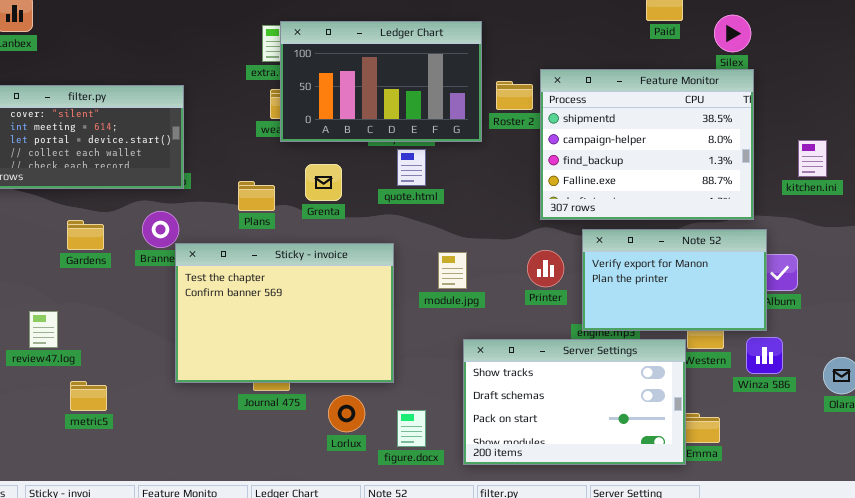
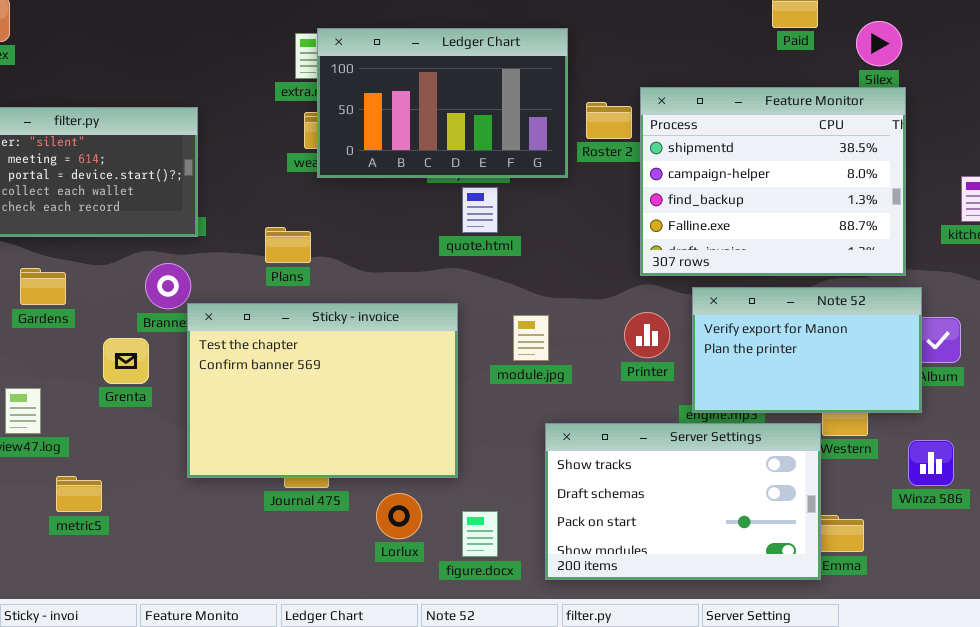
Grenta: [305,164,342,201] -> [103,338,149,384], moved
Gardens: [67,220,104,250] -> [20,268,66,305], moved
Winza 586: [746,337,783,374] -> [908,440,954,486], moved

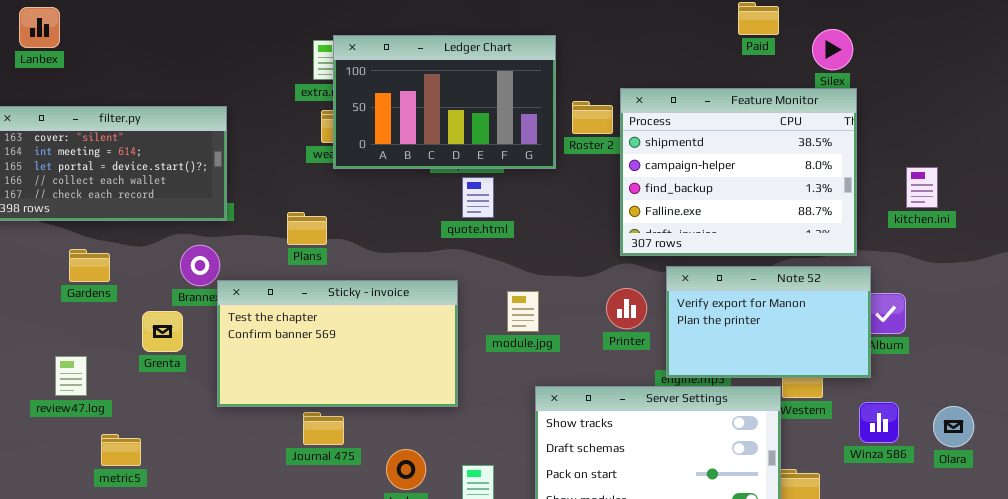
Sticky - invoice: [187,303,458,478] -> [217,280,458,407], resized

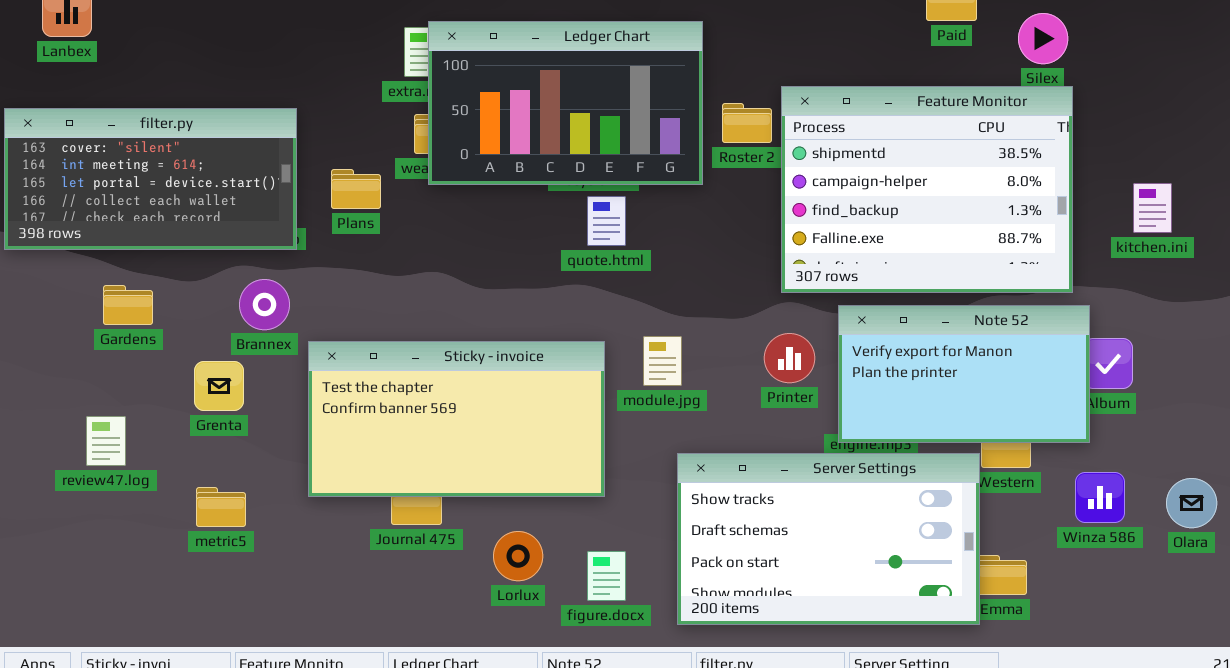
Plans: [287,212,327,245] -> [331,169,381,209], moved
Sticky - invoice: [217,280,458,407] -> [308,341,605,497], moved
metric5: [101,434,141,466] -> [196,487,246,527], moved

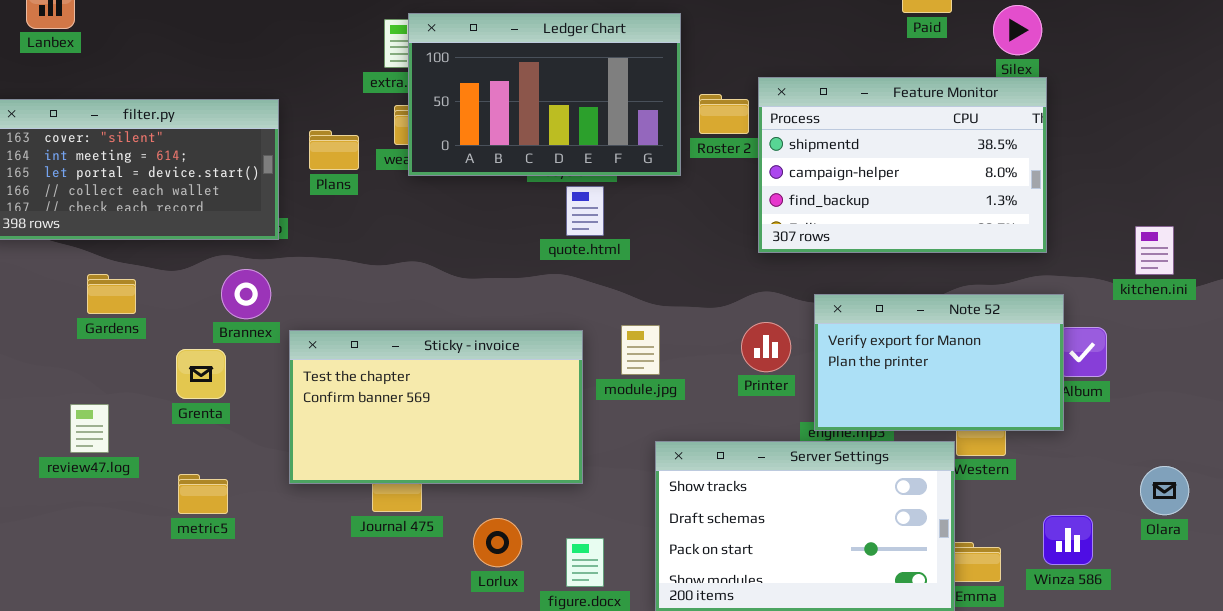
Feature Monitor: [781,86,1073,293] -> [758,77,1047,253], resized
Plans: [331,169,381,209] -> [309,130,359,170], moved
kitchen.ini: [1133,183,1172,233] -> [1135,226,1174,275], moved
Winza 586: [1075,472,1125,523] -> [1043,515,1093,565], moved

